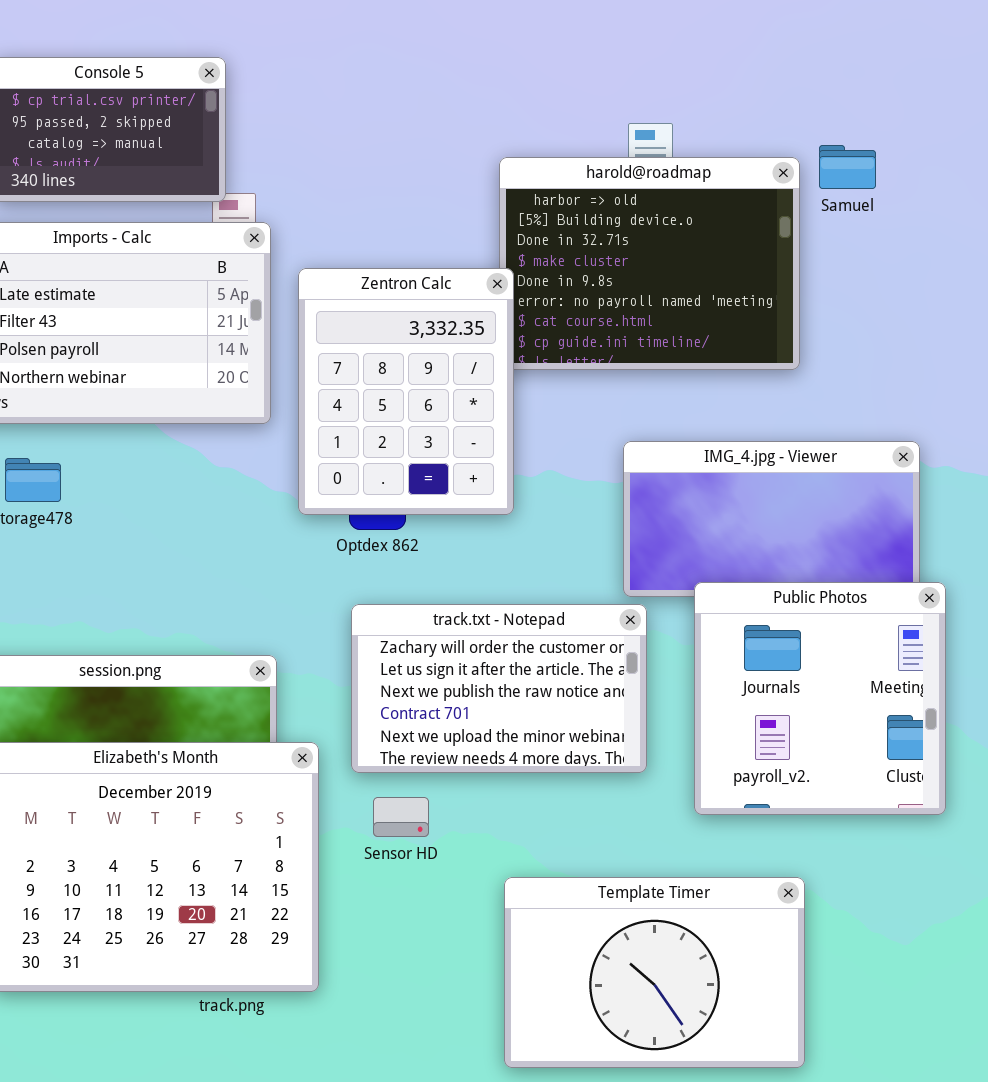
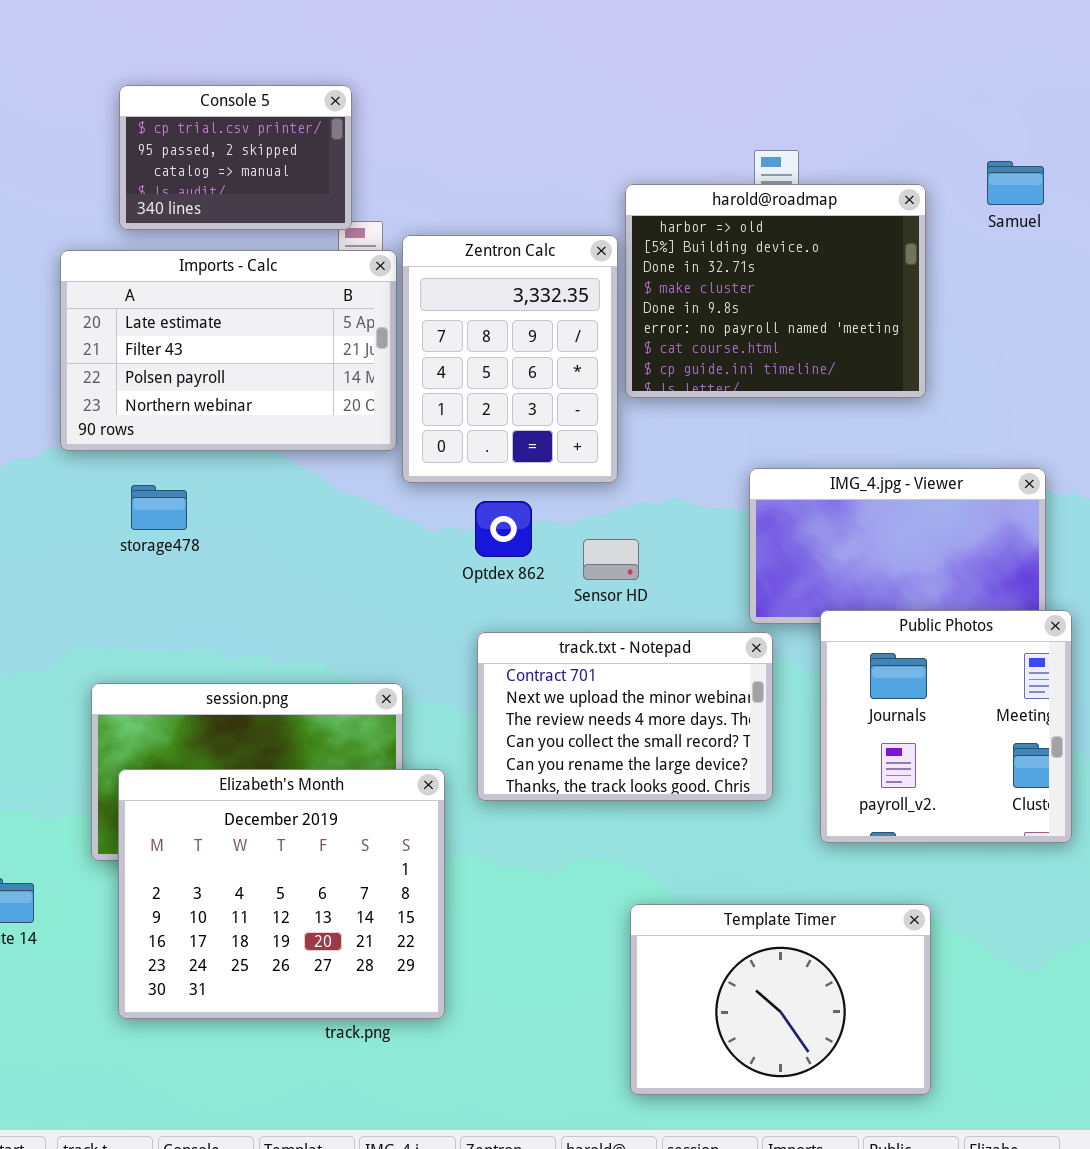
Samuel: [819,145,876,189] -> [987,161,1044,205], moved
Zentron Calc: [298,268,514,515] -> [402,235,618,483], moved
track.txt - Notepad: [351,604,647,773] -> [477,632,773,801], scrolled down 3 rows
Sensor HD: [373,797,429,837] -> [583,539,639,580], moved

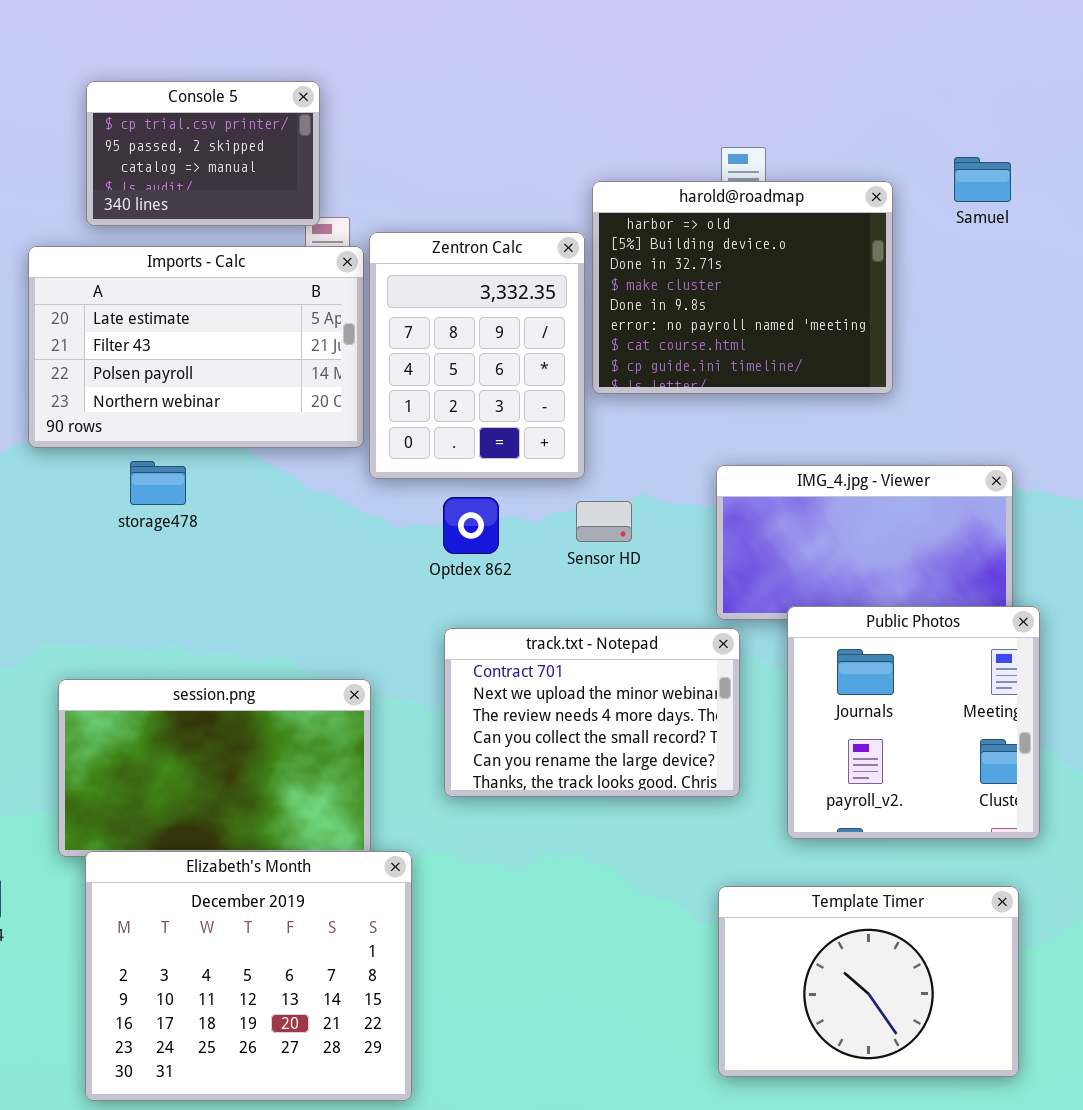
storage478: [131,485,187,530] -> [130,461,186,505], moved
Sensor HD: [583,539,639,580] -> [576,501,632,542], moved
Elizabeth's Month: [118,769,445,1019] -> [85,851,412,1101], moved
Template Timer: [630,904,931,1095] -> [718,886,1019,1077], moved

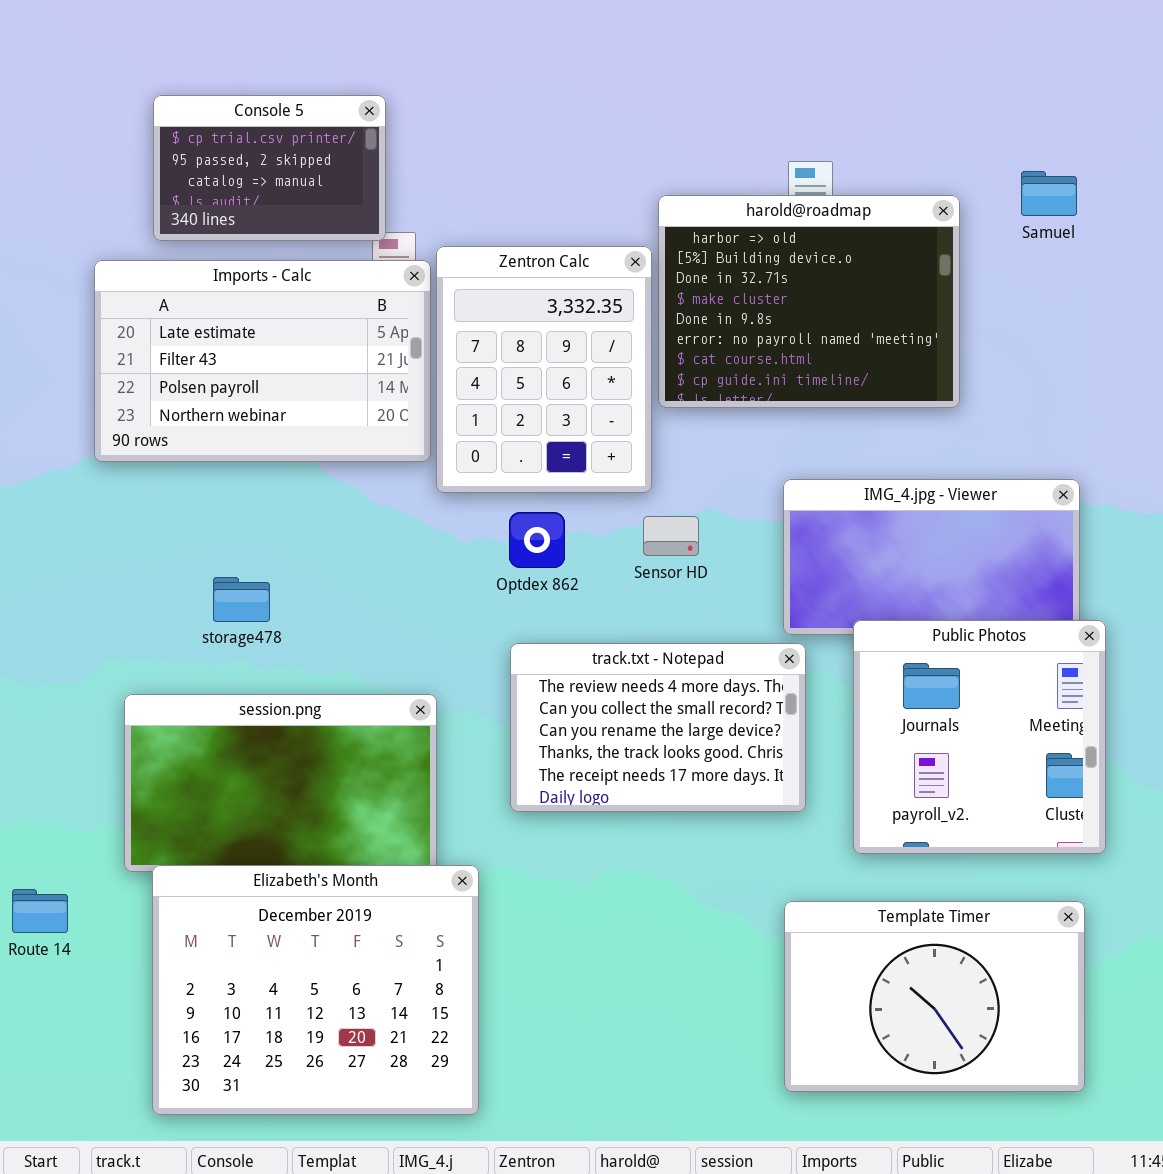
storage478: [130,461,186,505] -> [213,577,270,622], moved
track.txt - Notepad: [444,628,740,797] -> [510,643,806,812], scrolled down 2 rows

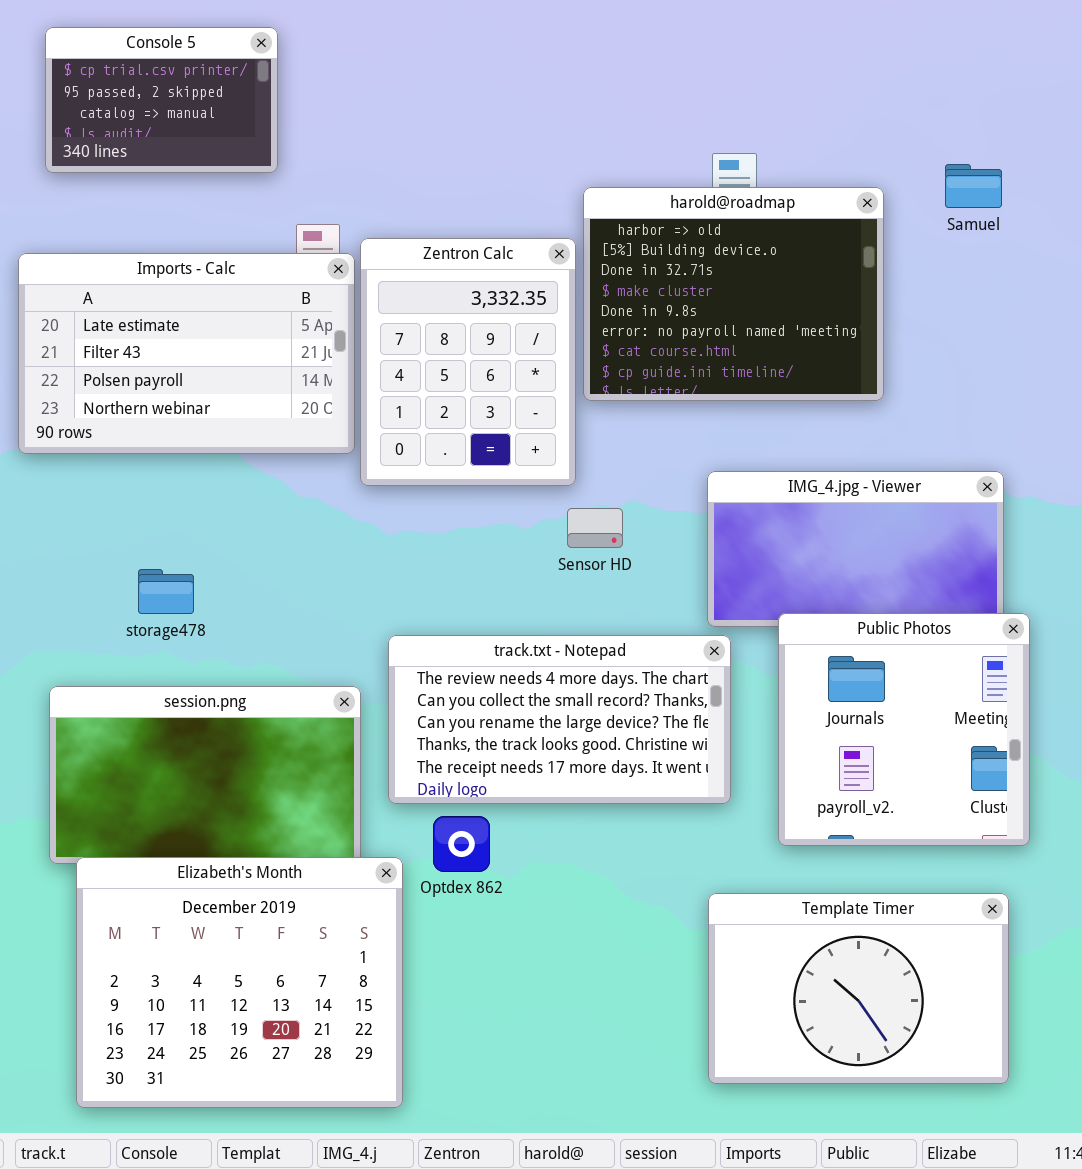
Console 5: [153,95,386,241] -> [45,27,278,173], moved
Optdex 862: [509,512,565,568] -> [433,816,490,872], moved
track.txt - Notepad: [510,643,806,812] -> [388,635,731,804], resized

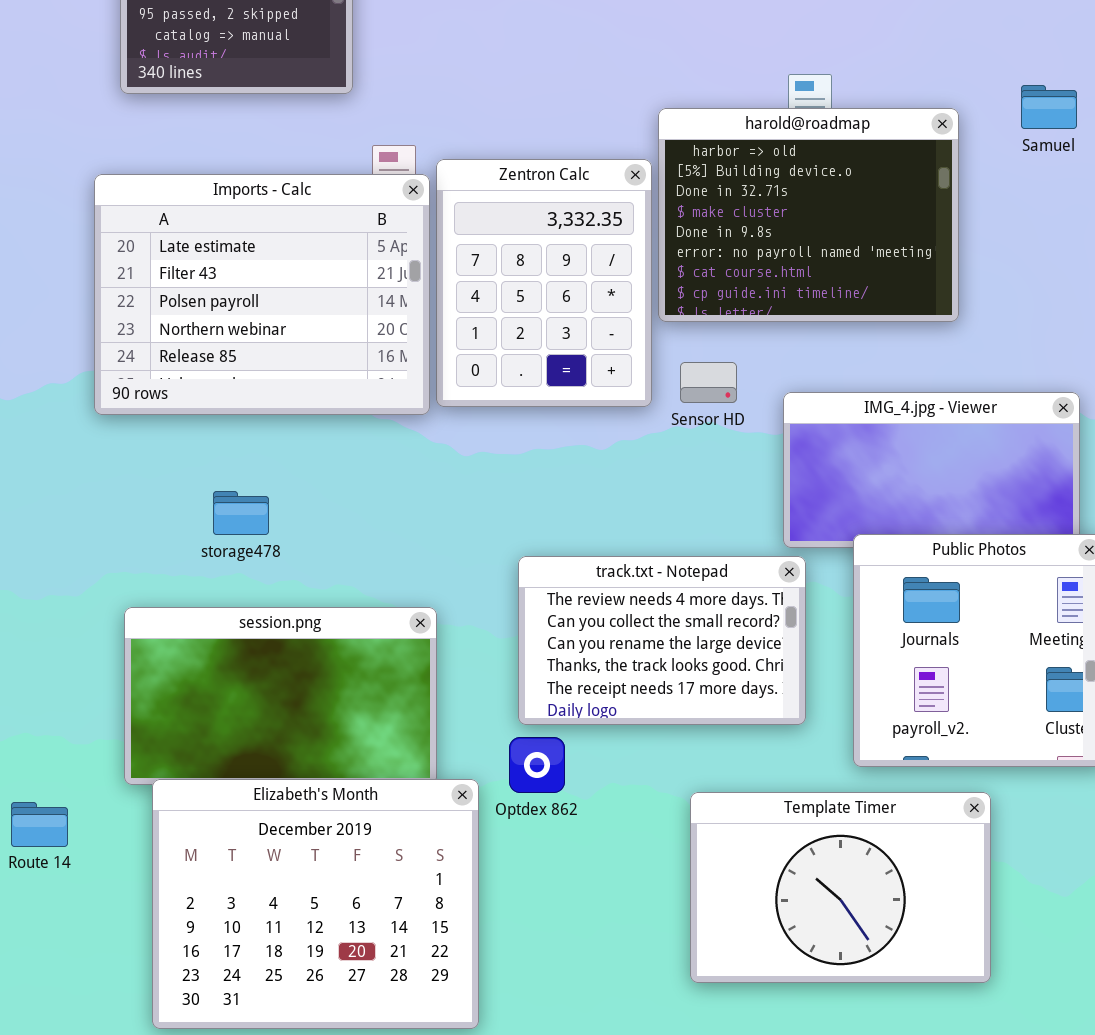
Imports - Calc: [18,253,355,454] -> [94,174,430,415], resized
Sensor HD: [567,508,623,548] -> [680,362,737,403], moved
track.txt - Notepad: [388,635,731,804] -> [518,556,806,725], resized
Template Timer: [708,893,1009,1084] -> [690,792,991,983], moved

